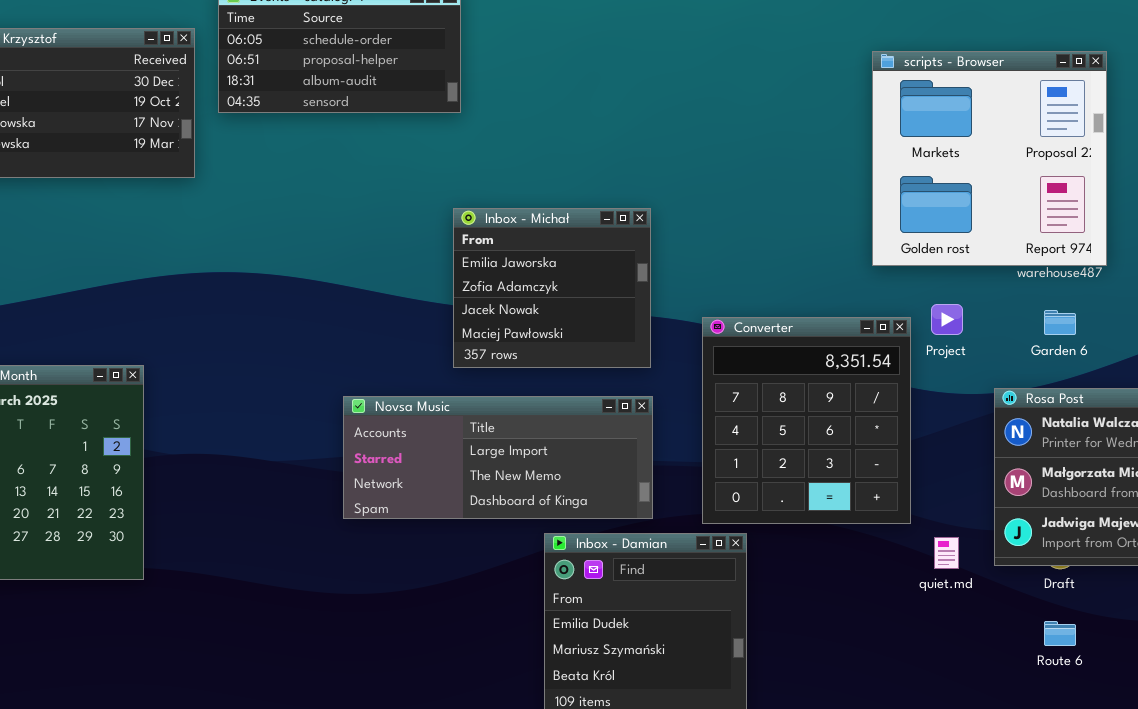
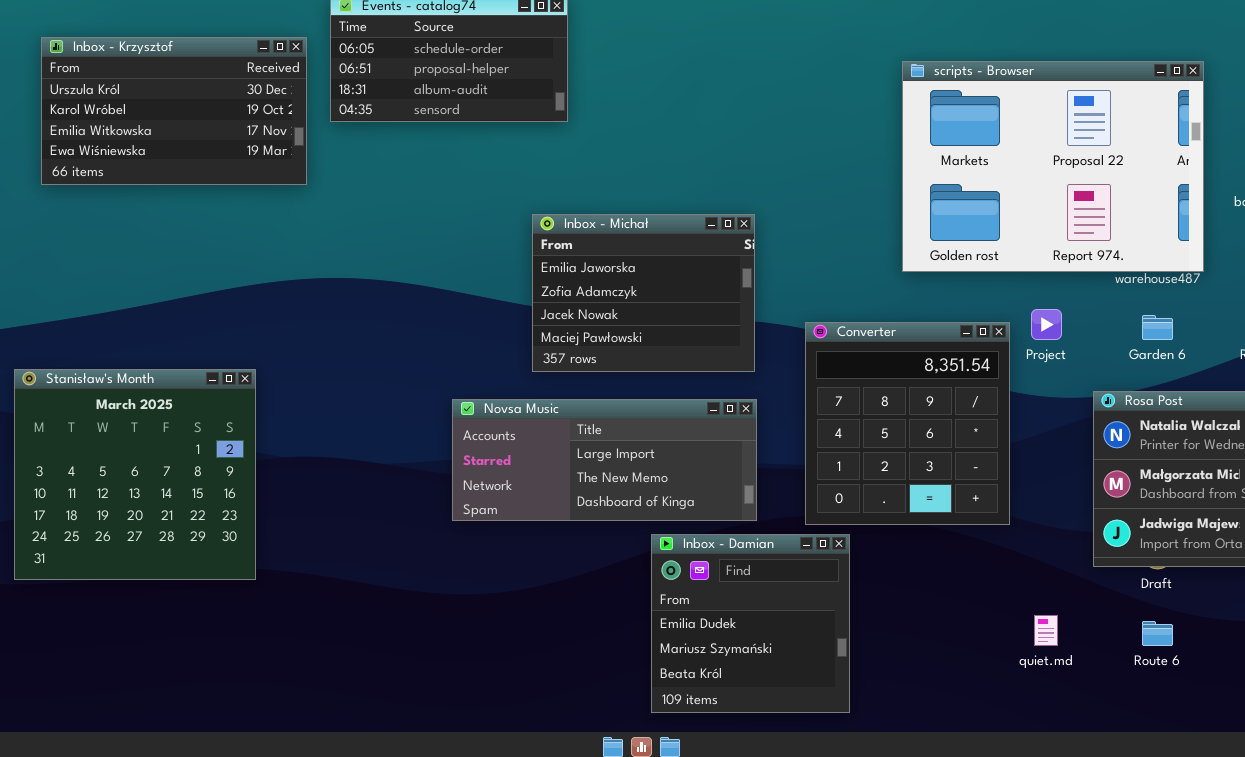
scripts - Browser: [872,51,1107,266] -> [902,61,1204,272], resized
Inbox - Michał: [453,208,651,368] -> [532,214,755,372], resized
quiet.md: [934,537,959,569] -> [1034,615,1058,646], moved

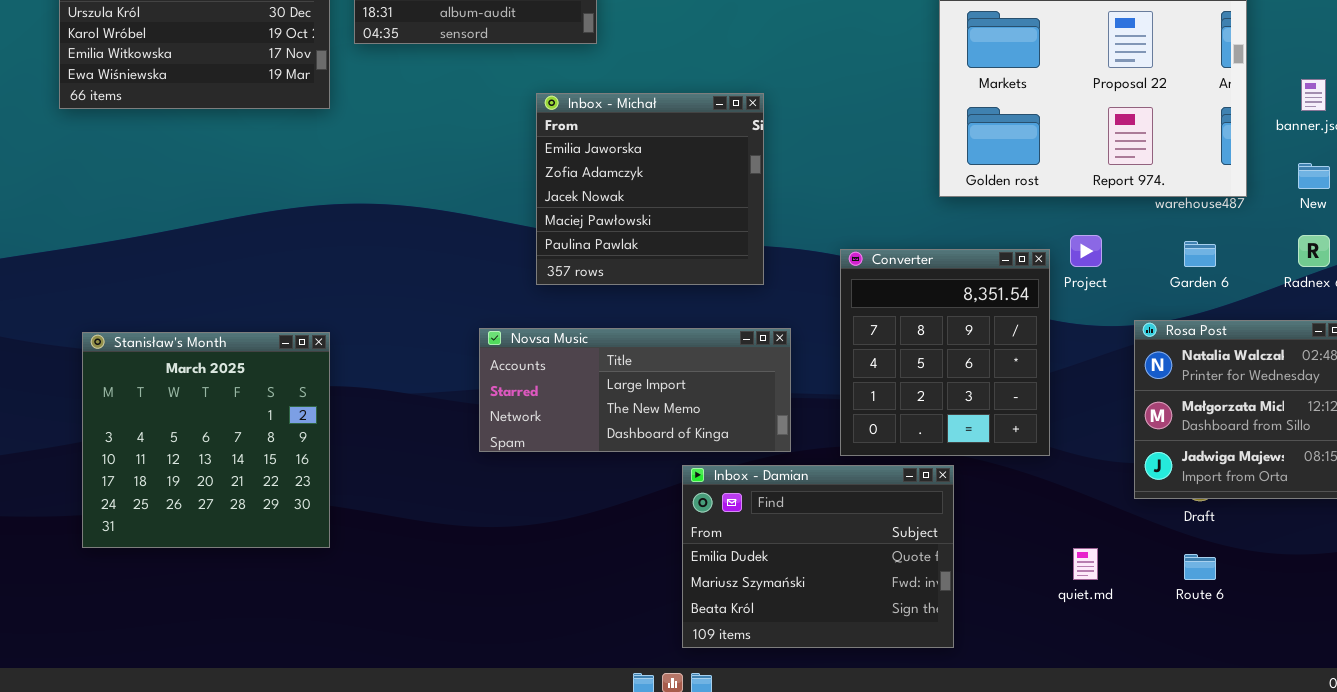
Inbox - Michał: [532,214,755,372] -> [536,93,764,285], moved, resized
Stanisław's Month: [14,369,256,580] -> [82,332,330,548], moved
Inbox - Damian: [651,534,850,713] -> [682,465,954,648], resized

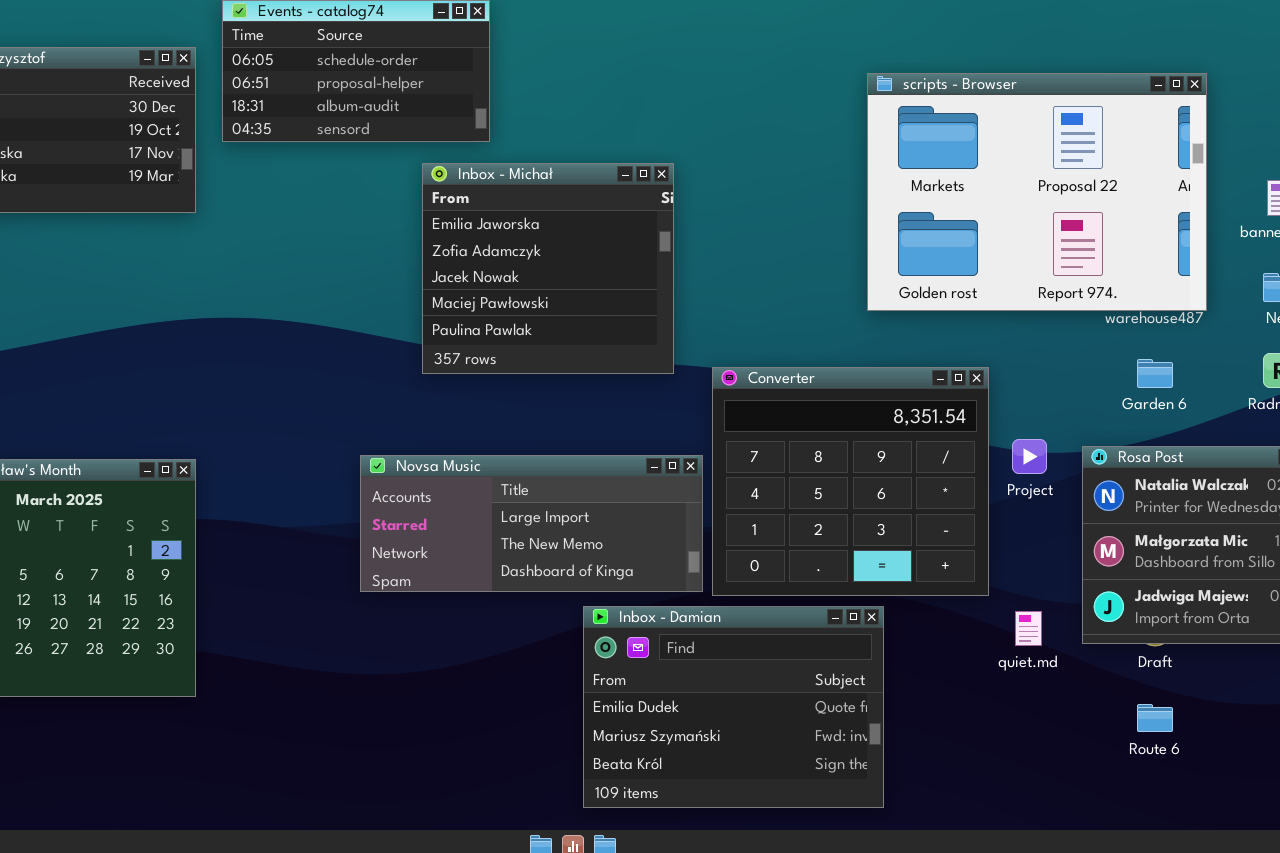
Inbox - Michał: [536,93,764,285] -> [422,163,674,374], moved
Project: [1070,235,1102,267] -> [1012,439,1047,474], moved
Converter: [840,249,1050,456] -> [712,367,989,596], resized
quiet.md: [1073,548,1098,580] -> [1015,611,1042,646], moved

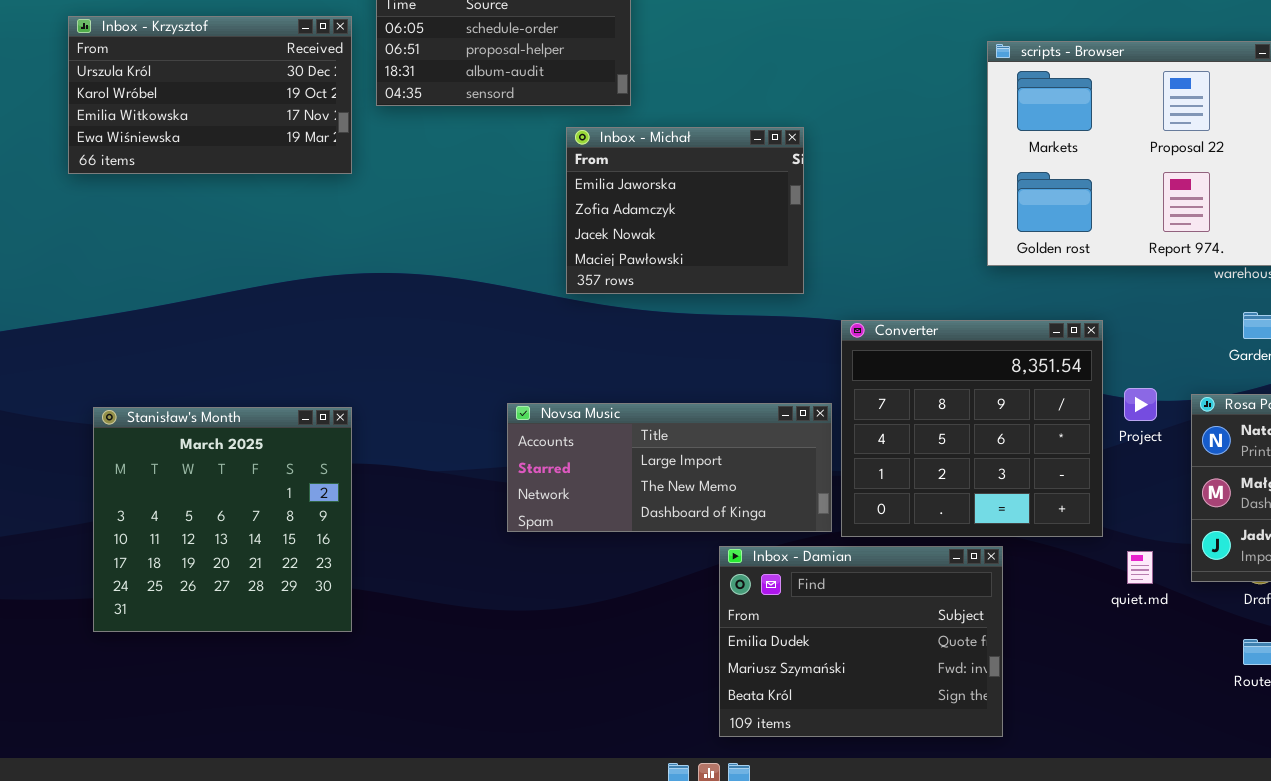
Inbox - Michał: [422,163,674,374] -> [566,127,804,294], resized

